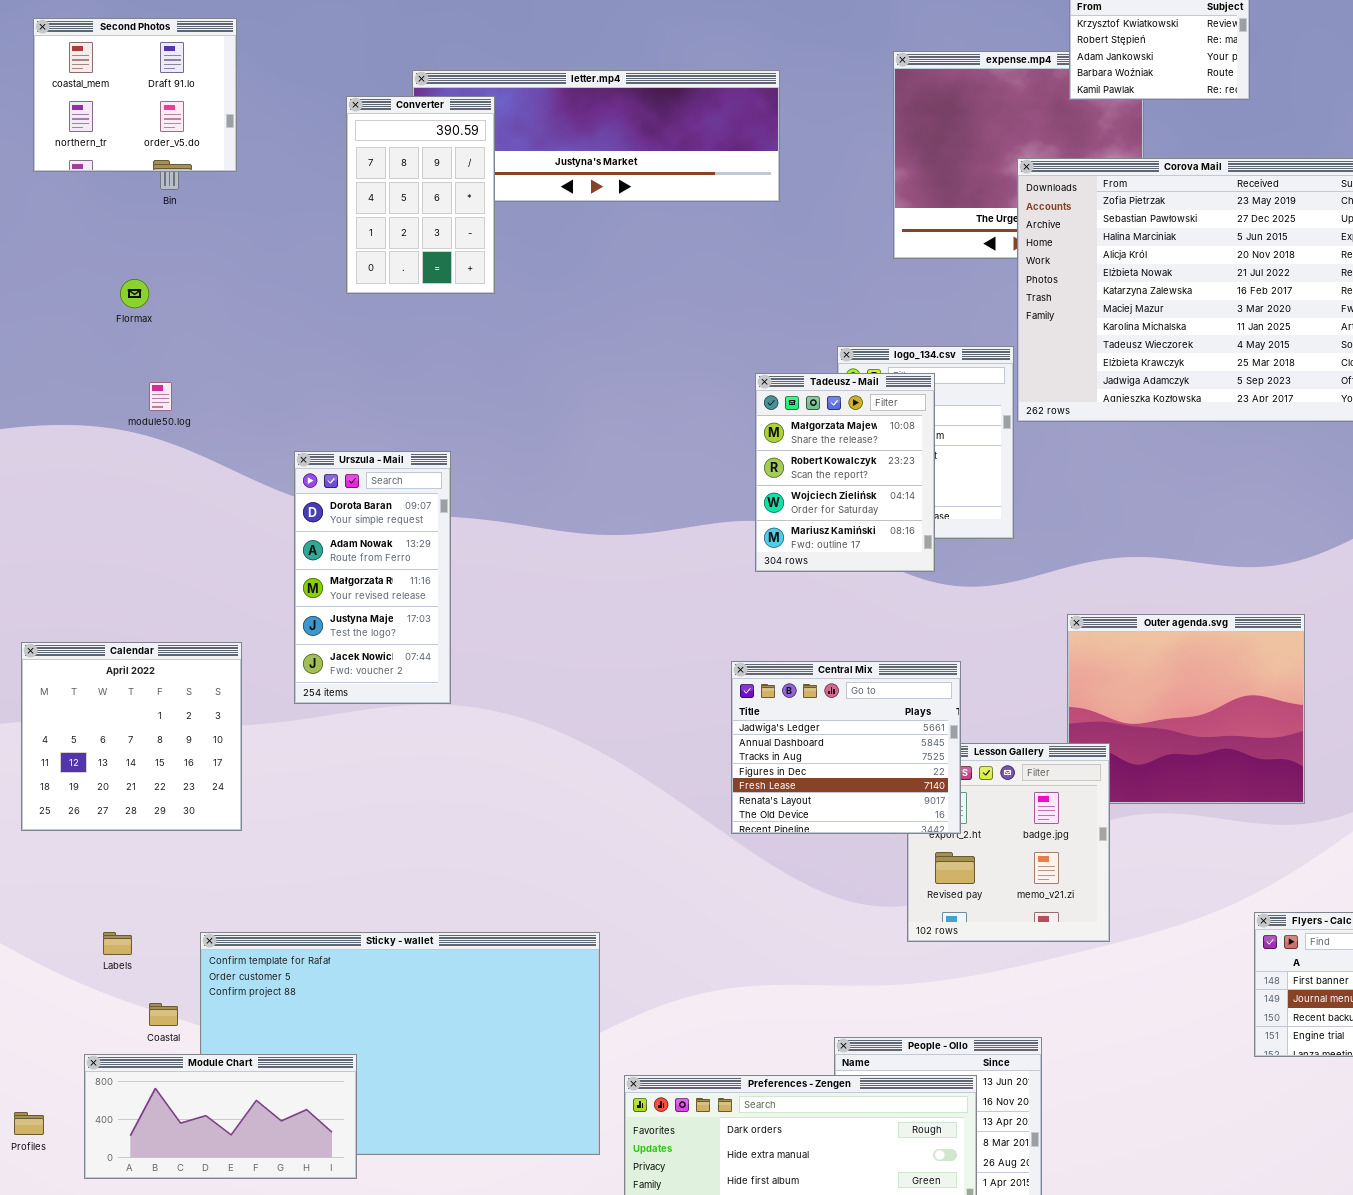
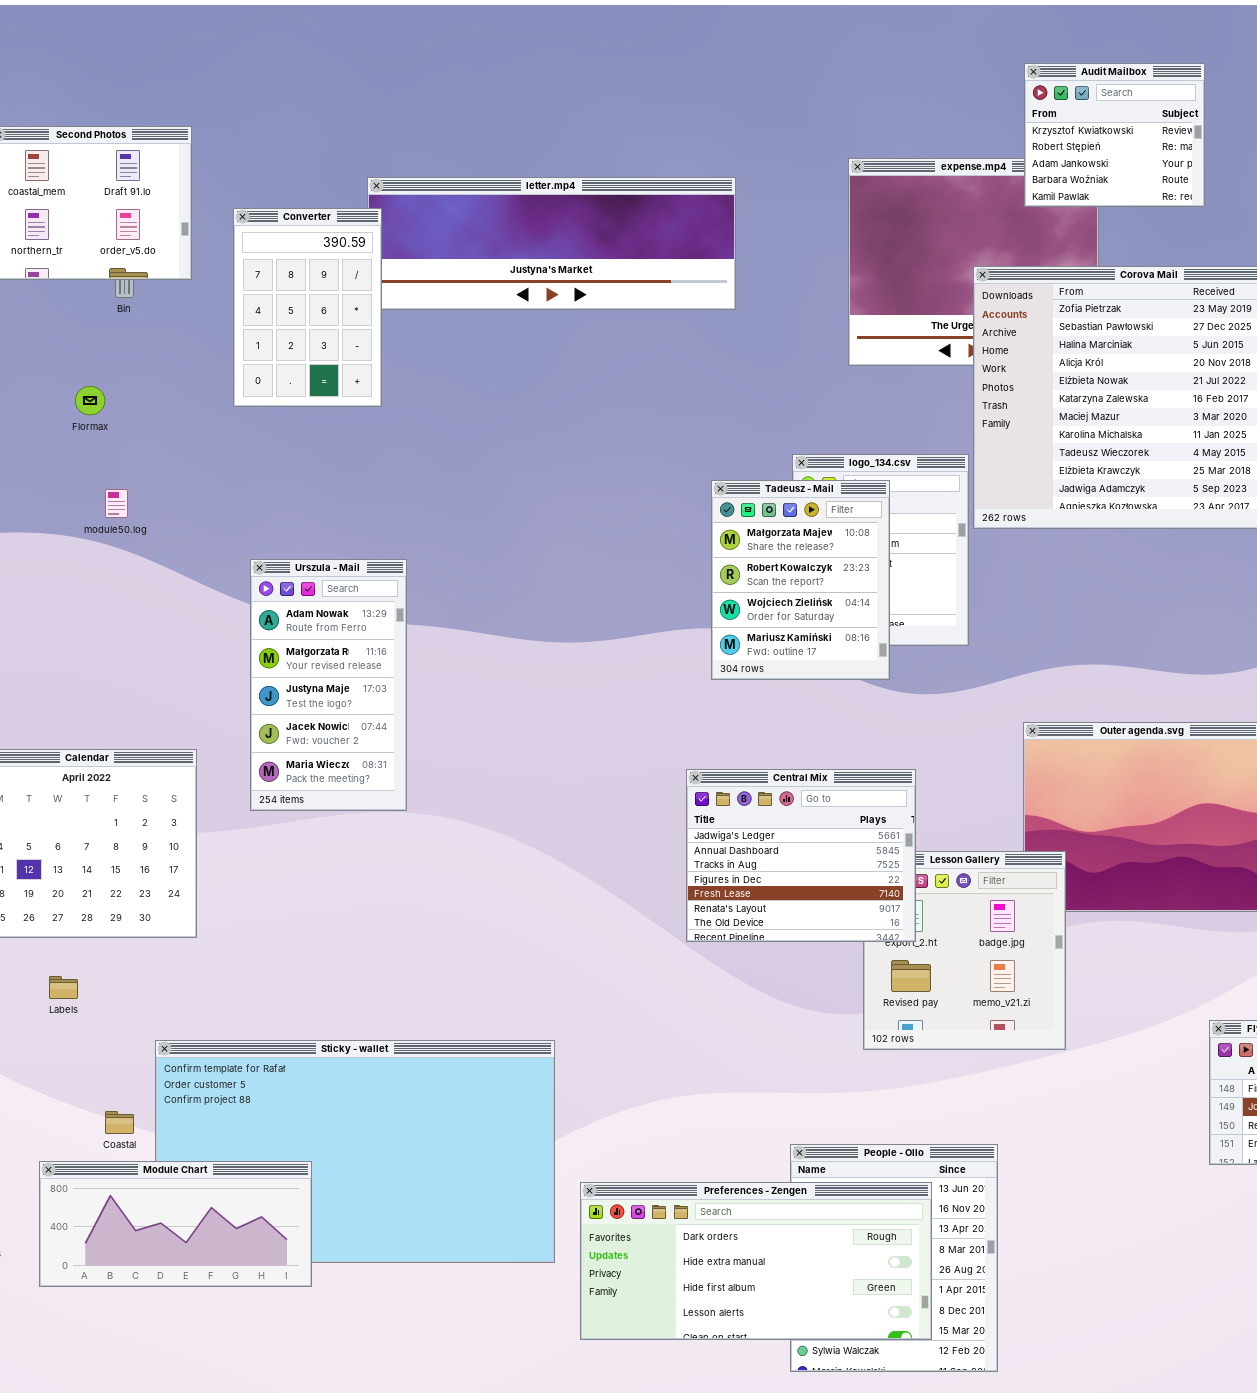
Converter: [346,96,495,294] -> [233,208,382,407], moved
Urszula - Mail: [294,451,451,704] -> [250,559,407,811], scrolled down 1 row
Labels: [103,932,132,955] -> [49,976,78,999], moved

